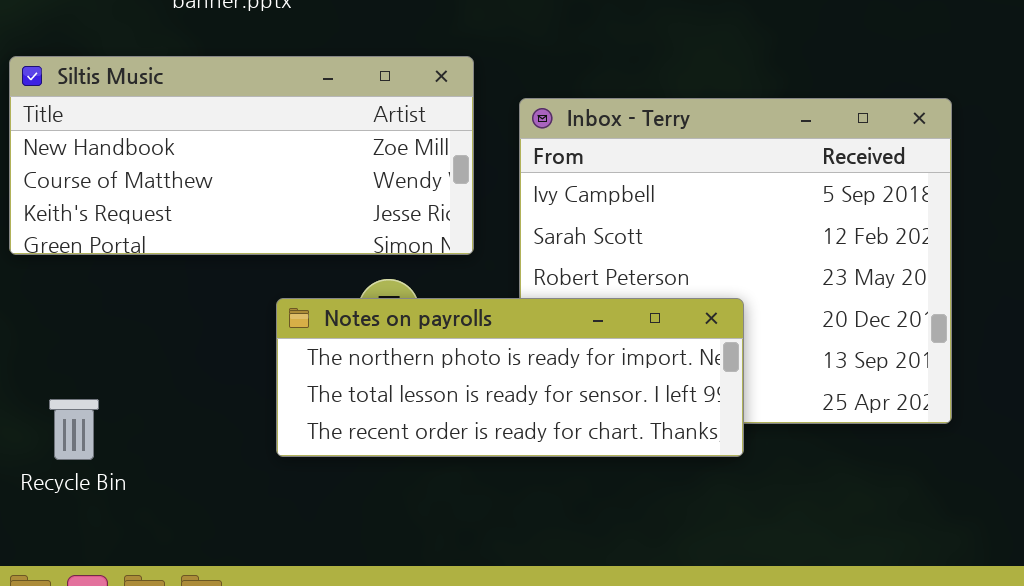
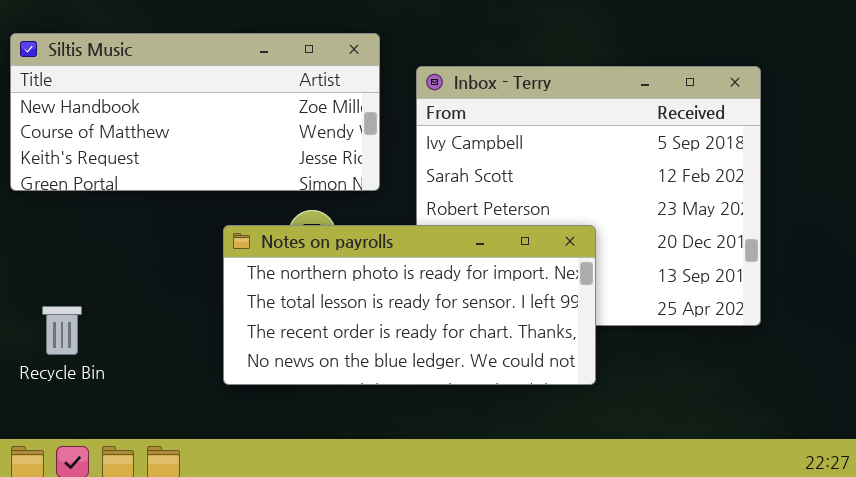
Notes on payrolls: [276,298,744,457] -> [223,225,596,385], resized

